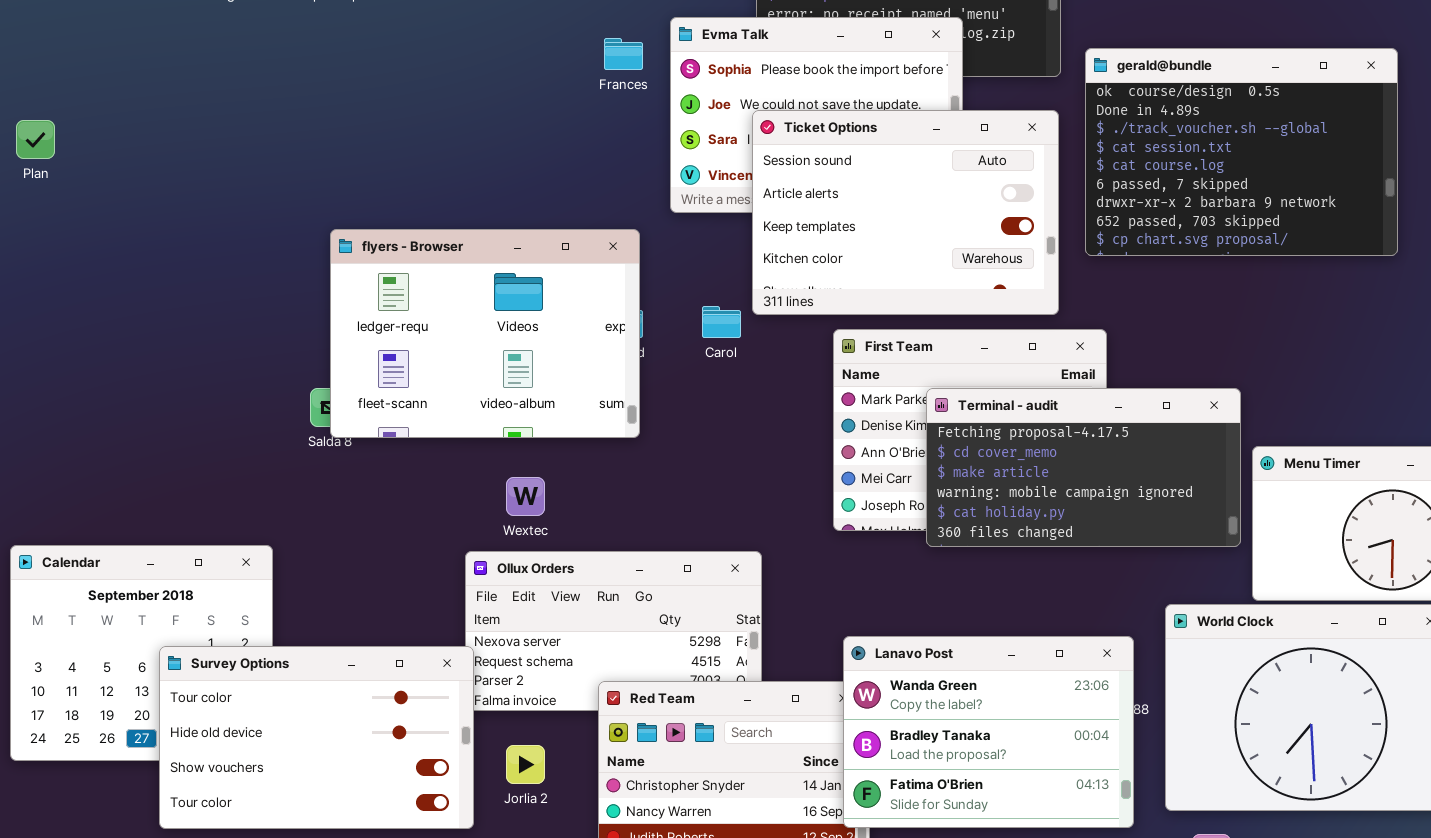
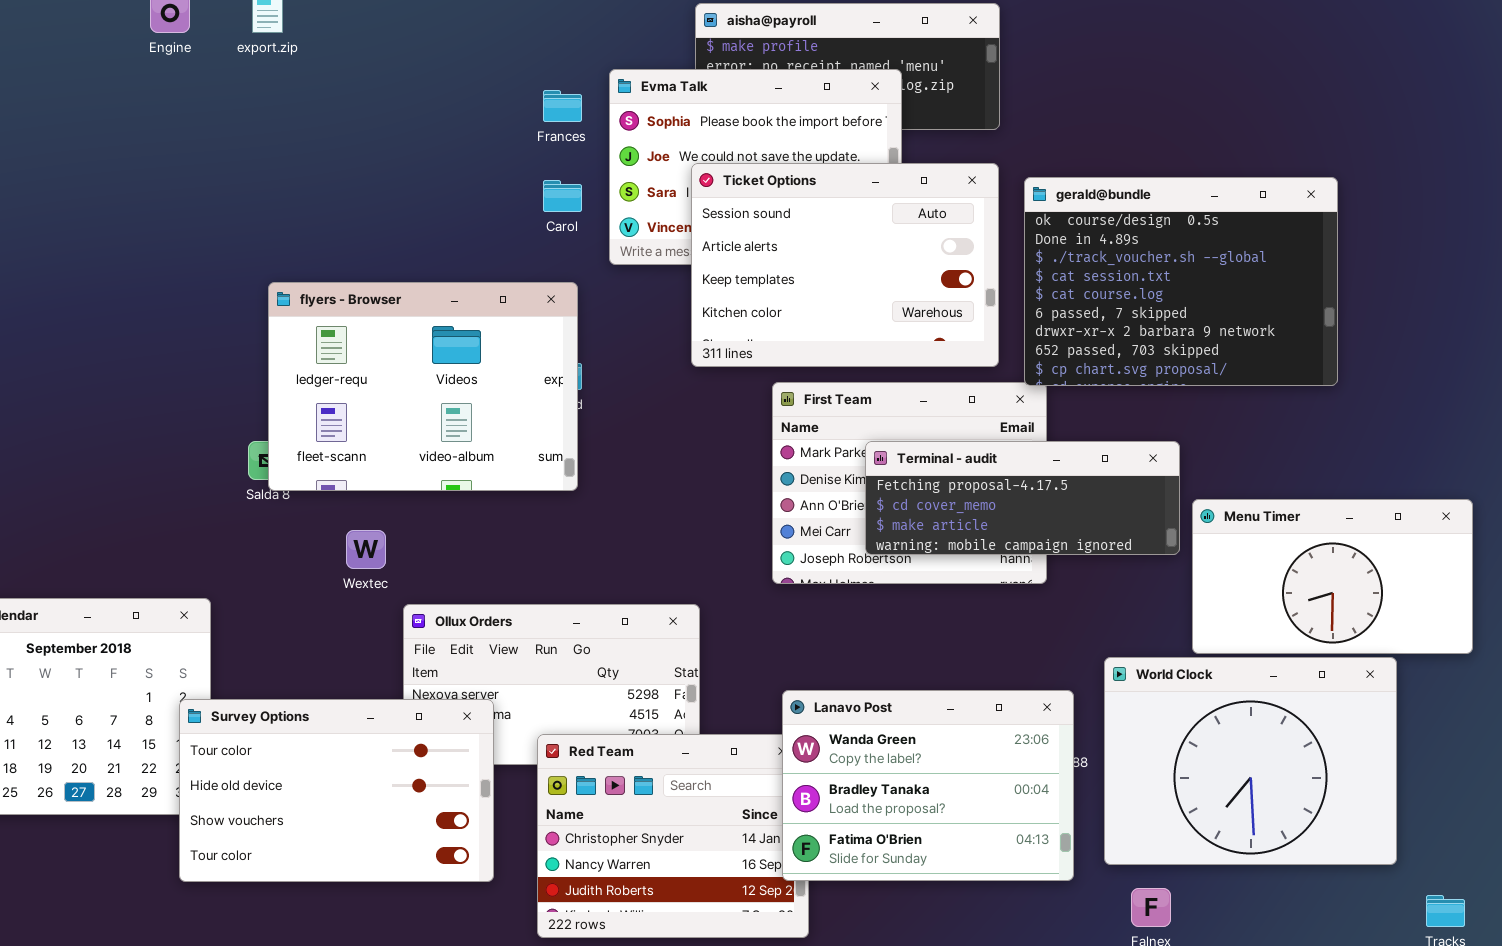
gerald@bundle: [1085,48,1398,256] -> [1024,177,1338,386], moved
Carol: [702,306,741,338] -> [543,180,582,212], moved
Terminal - audit: [926,388,1241,547] -> [865,441,1180,555], resized
Wextec: [506,477,545,516] -> [346,530,386,569], moved
Survey Options: [159,646,474,829] -> [179,699,494,882], moved

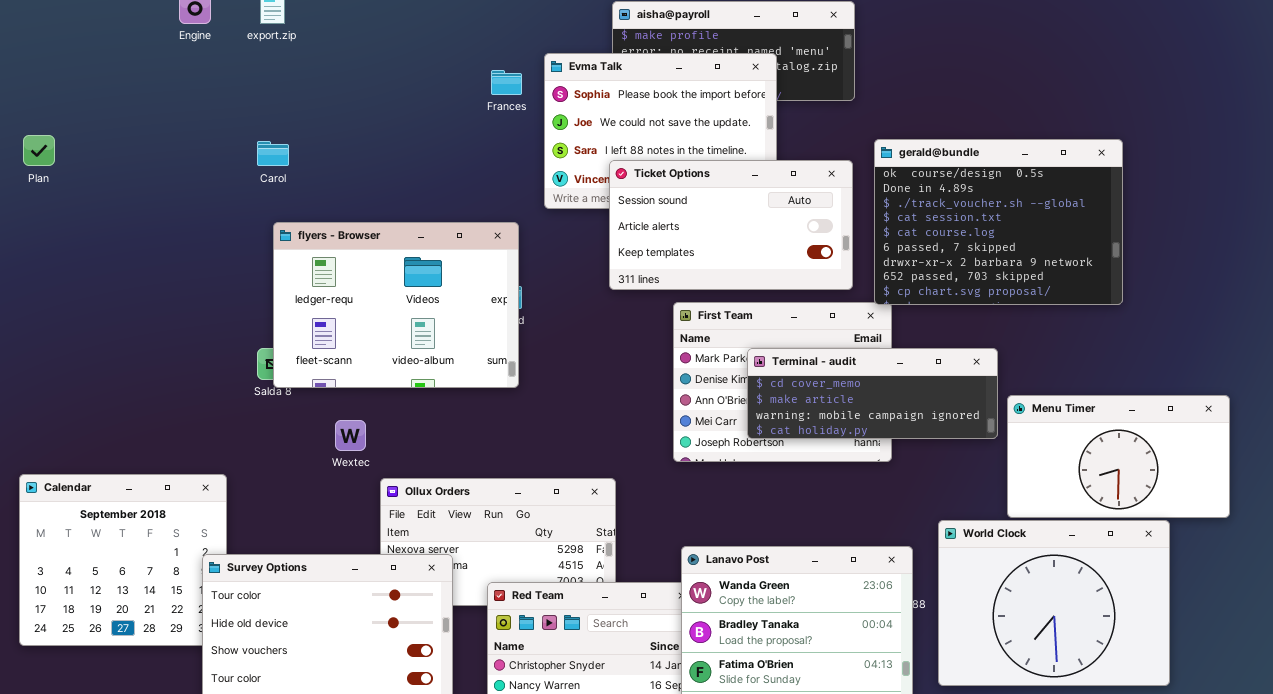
Ticket Options: [691,163,999,367] -> [609,160,853,290], resized
Carol: [543,180,582,212] -> [257,141,289,166], moved
Terminal - audit: [865,441,1180,555] -> [747,348,998,439], scrolled down 1 row

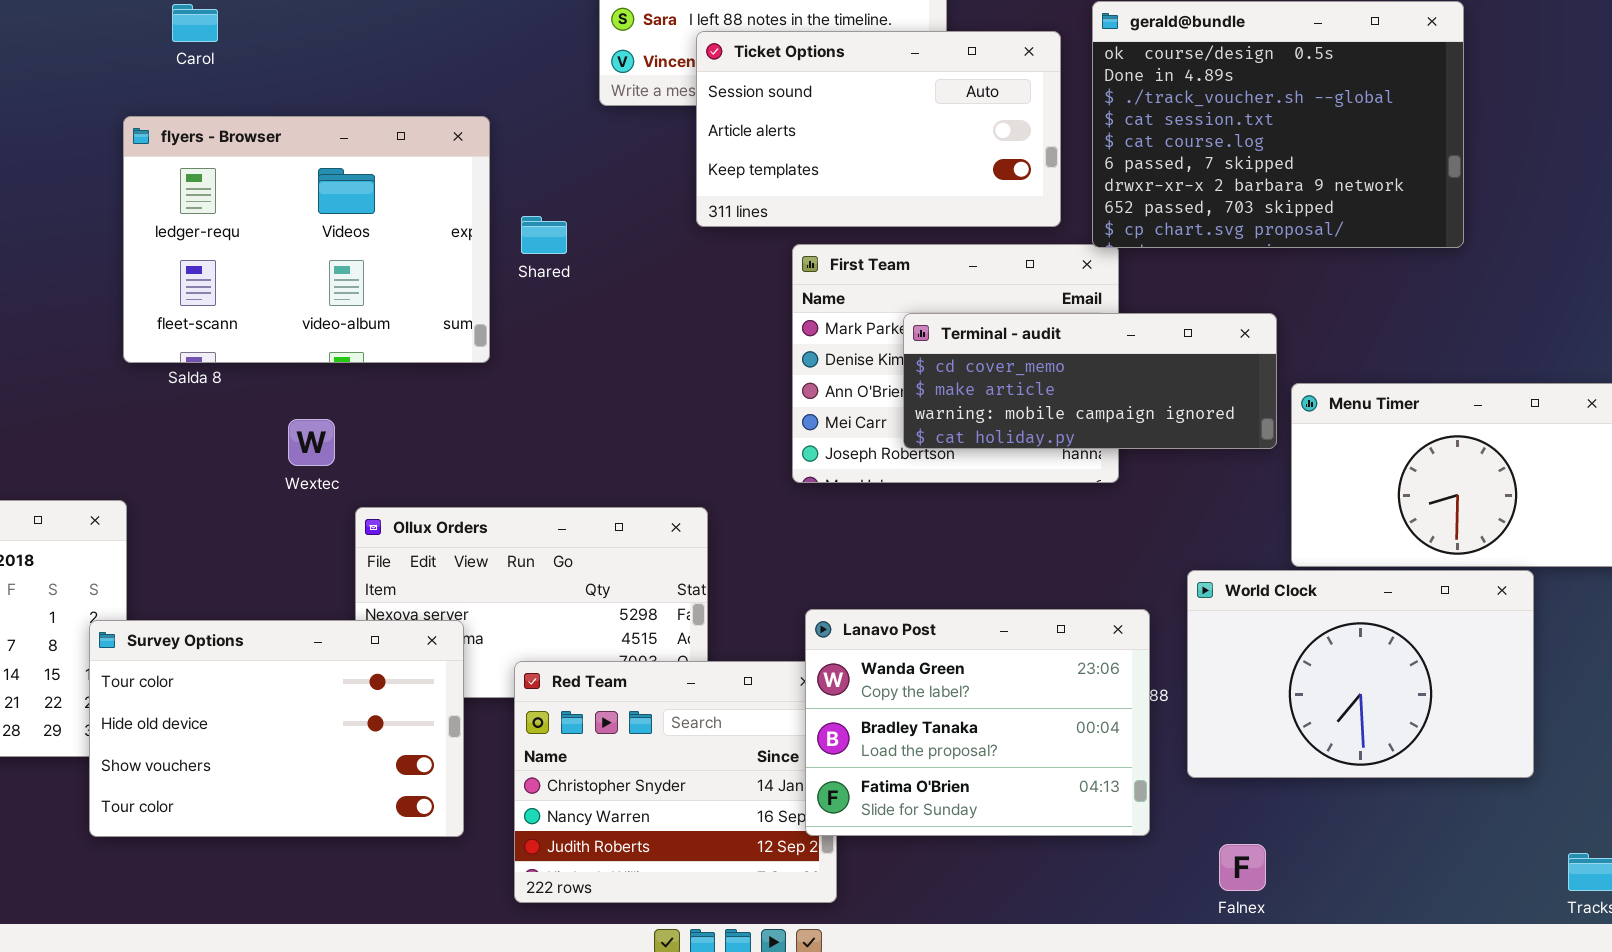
flyers - Browser: [273,222,519,388] -> [123,116,490,363], moved
World Clock: [938,520,1170,686] -> [1187,570,1534,778], resized

